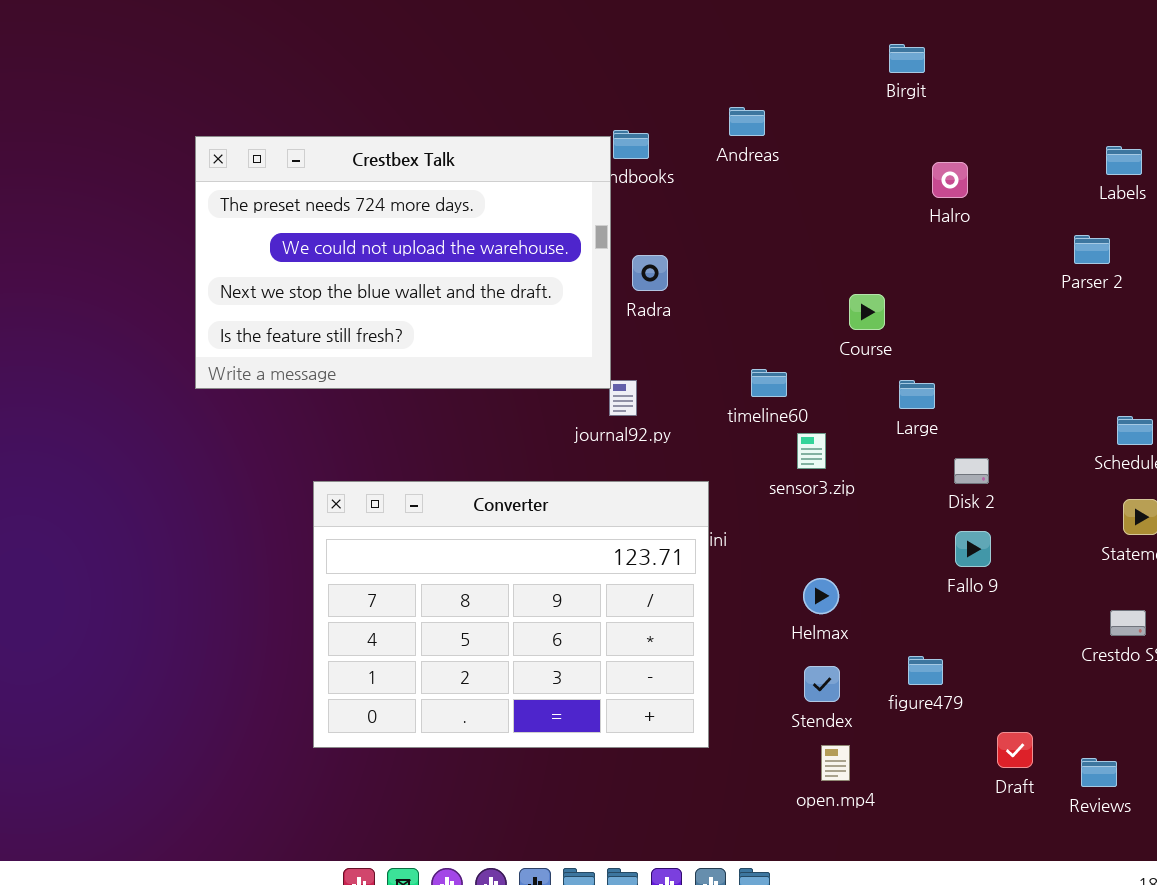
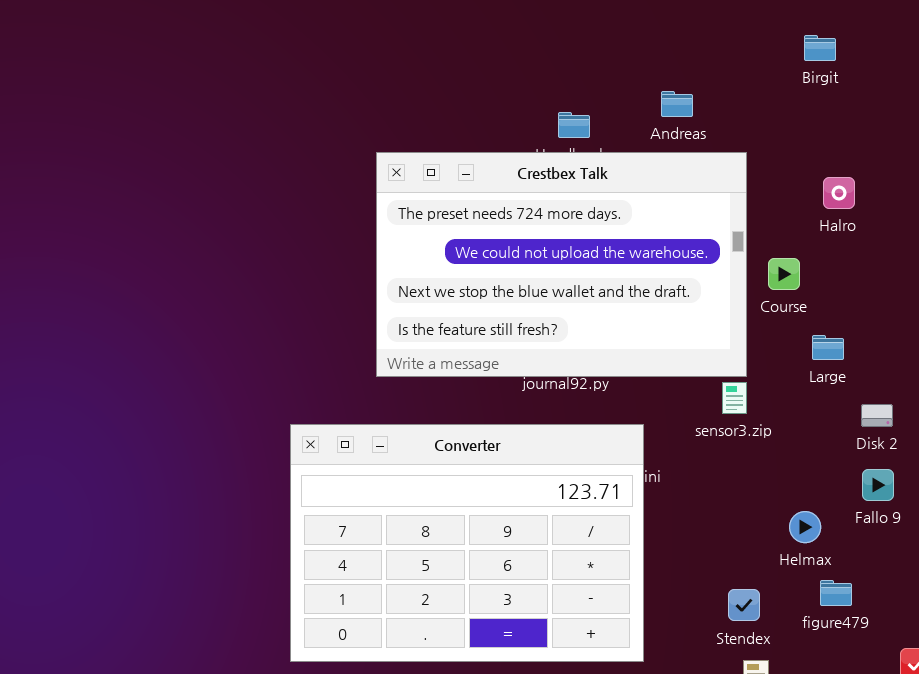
Crestbex Talk: [195,136,611,389] -> [376,152,747,377], moved
Halro: [932,162,968,198] -> [823,177,855,209], moved
Helmax: [803,578,839,614] -> [789,511,821,543], moved

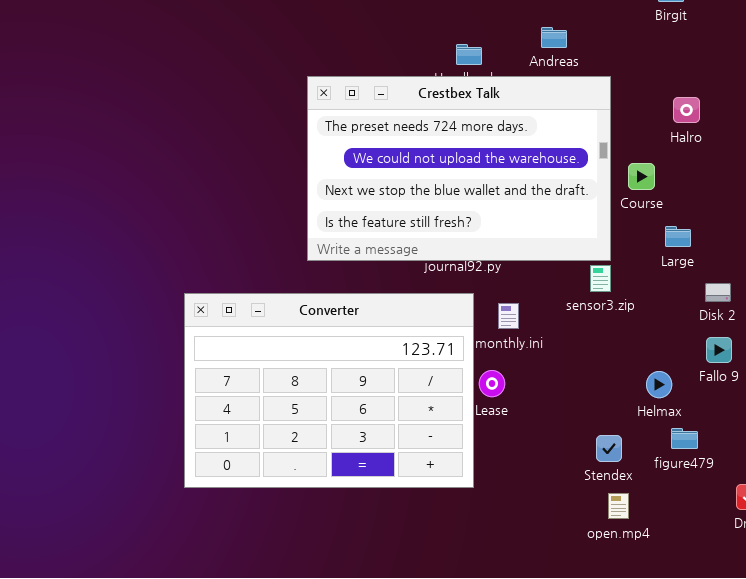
Converter: [290,424,644,662] -> [184,293,474,488], moved

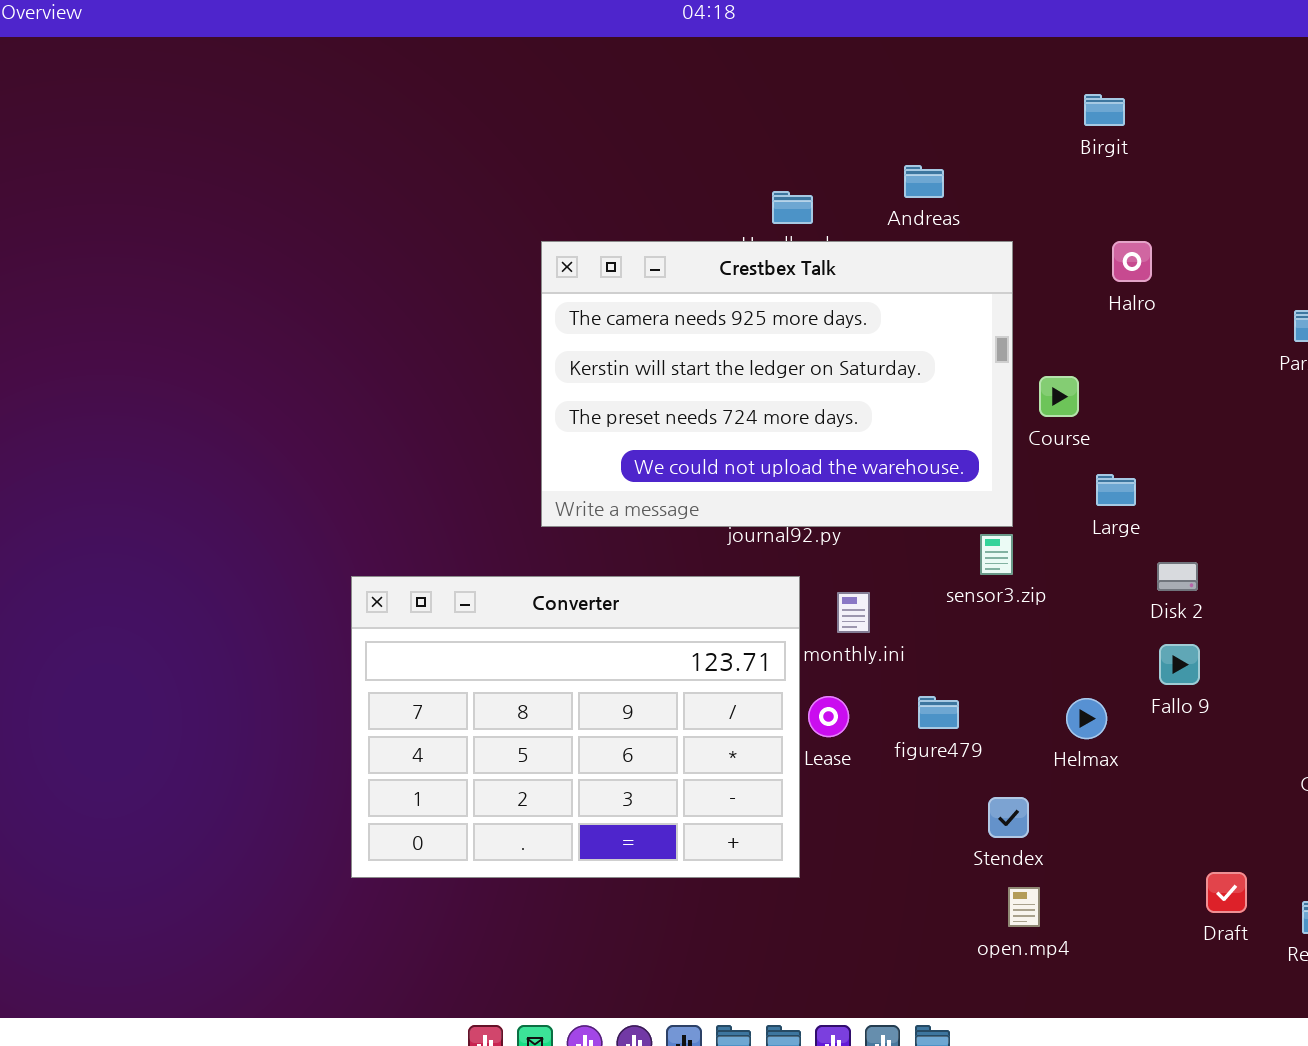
Crestbex Talk: [307,76,611,261] -> [541,241,1013,527], scrolled up 2 rows
Halro: [673,97,700,123] -> [1112,241,1152,282], moved
figure479: [671,428,698,449] -> [918,696,959,729], moved

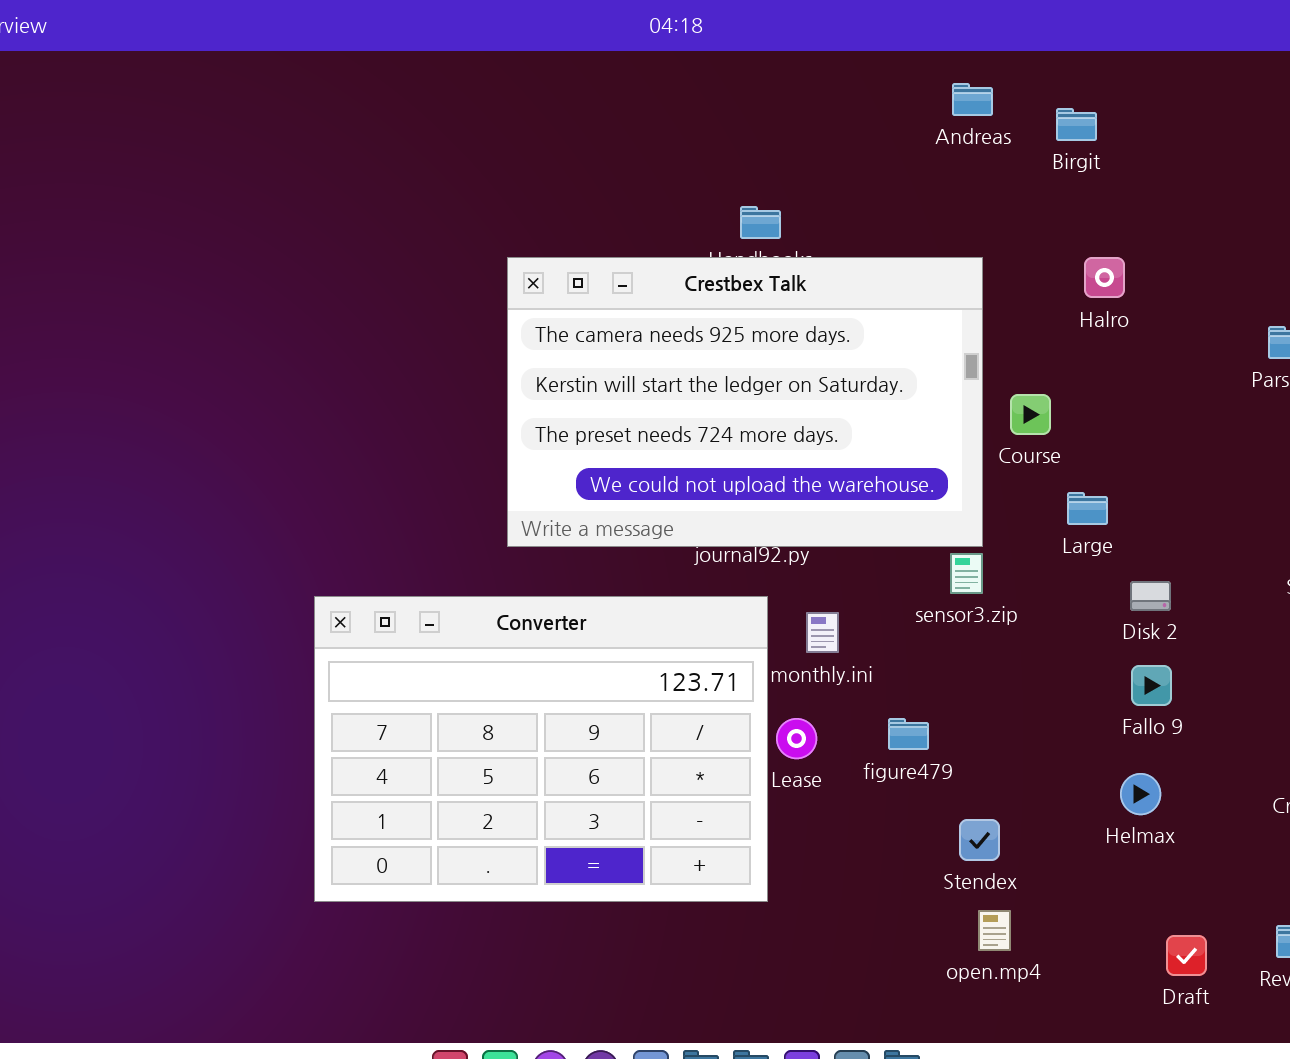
Andreas: [904,165,944,198] -> [952,83,993,116], moved
Helmax: [1066,698,1107,739] -> [1120,773,1161,815], moved
Draft: [1206,872,1247,913] -> [1166,935,1207,976], moved

